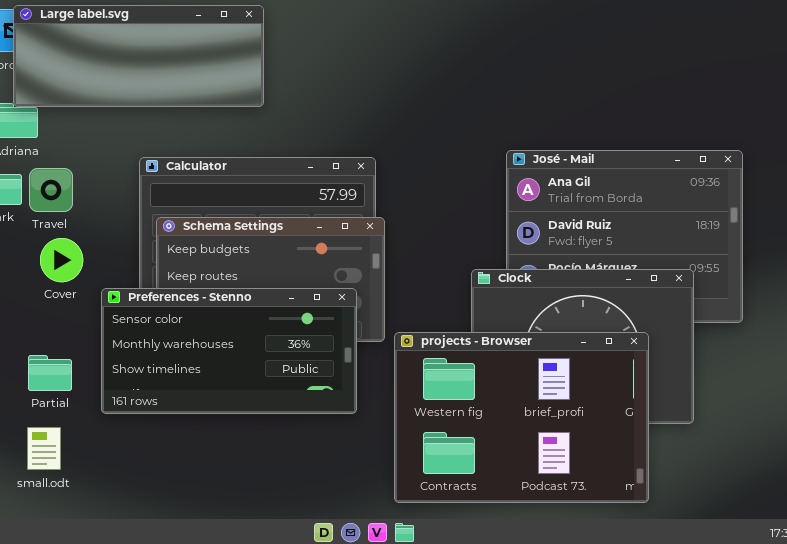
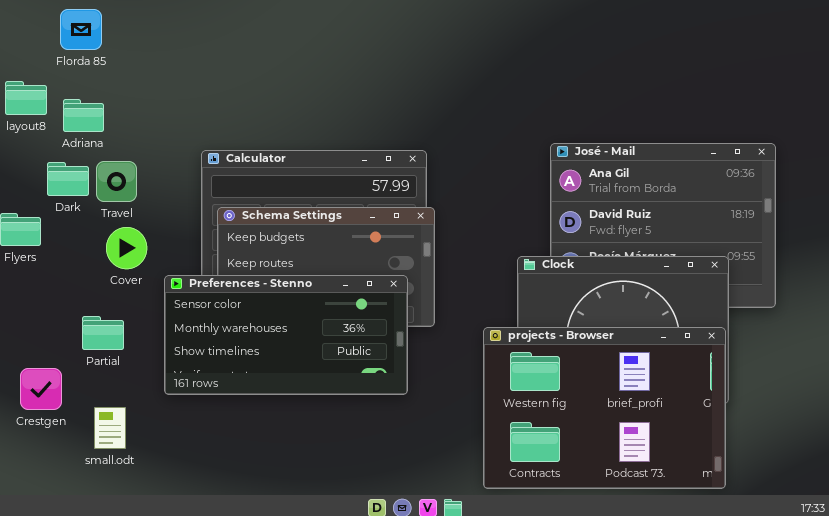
Large label.svg: [13,5,264,107] -> none, closed
projects - Browser: [394,332,649,503] -> [483,327,726,489], moved
Partial: [28,355,72,391] -> [82,316,124,350], moved

